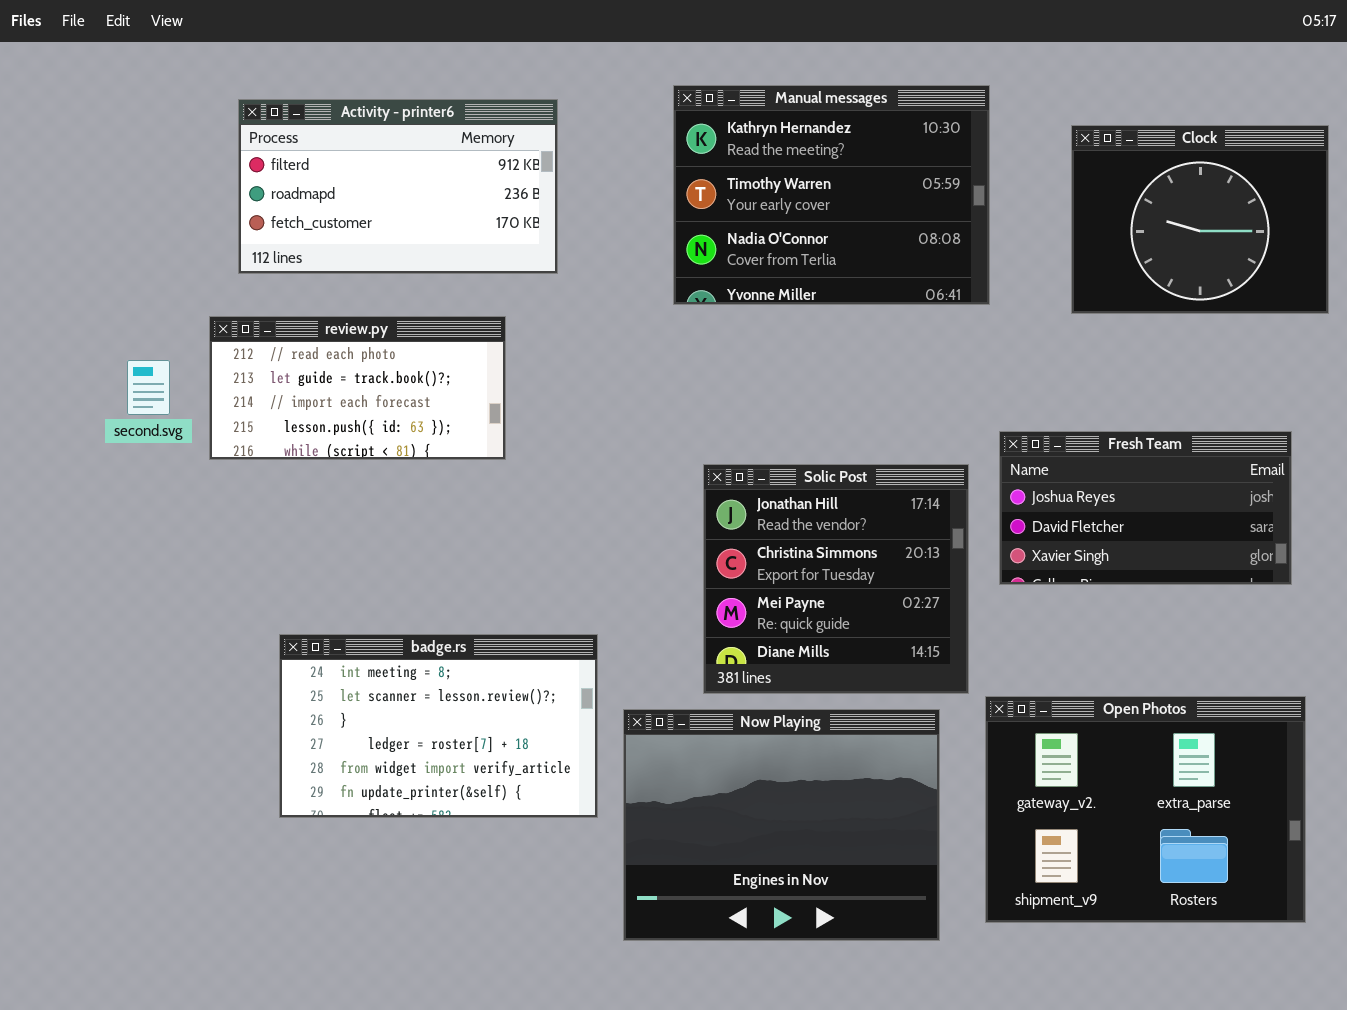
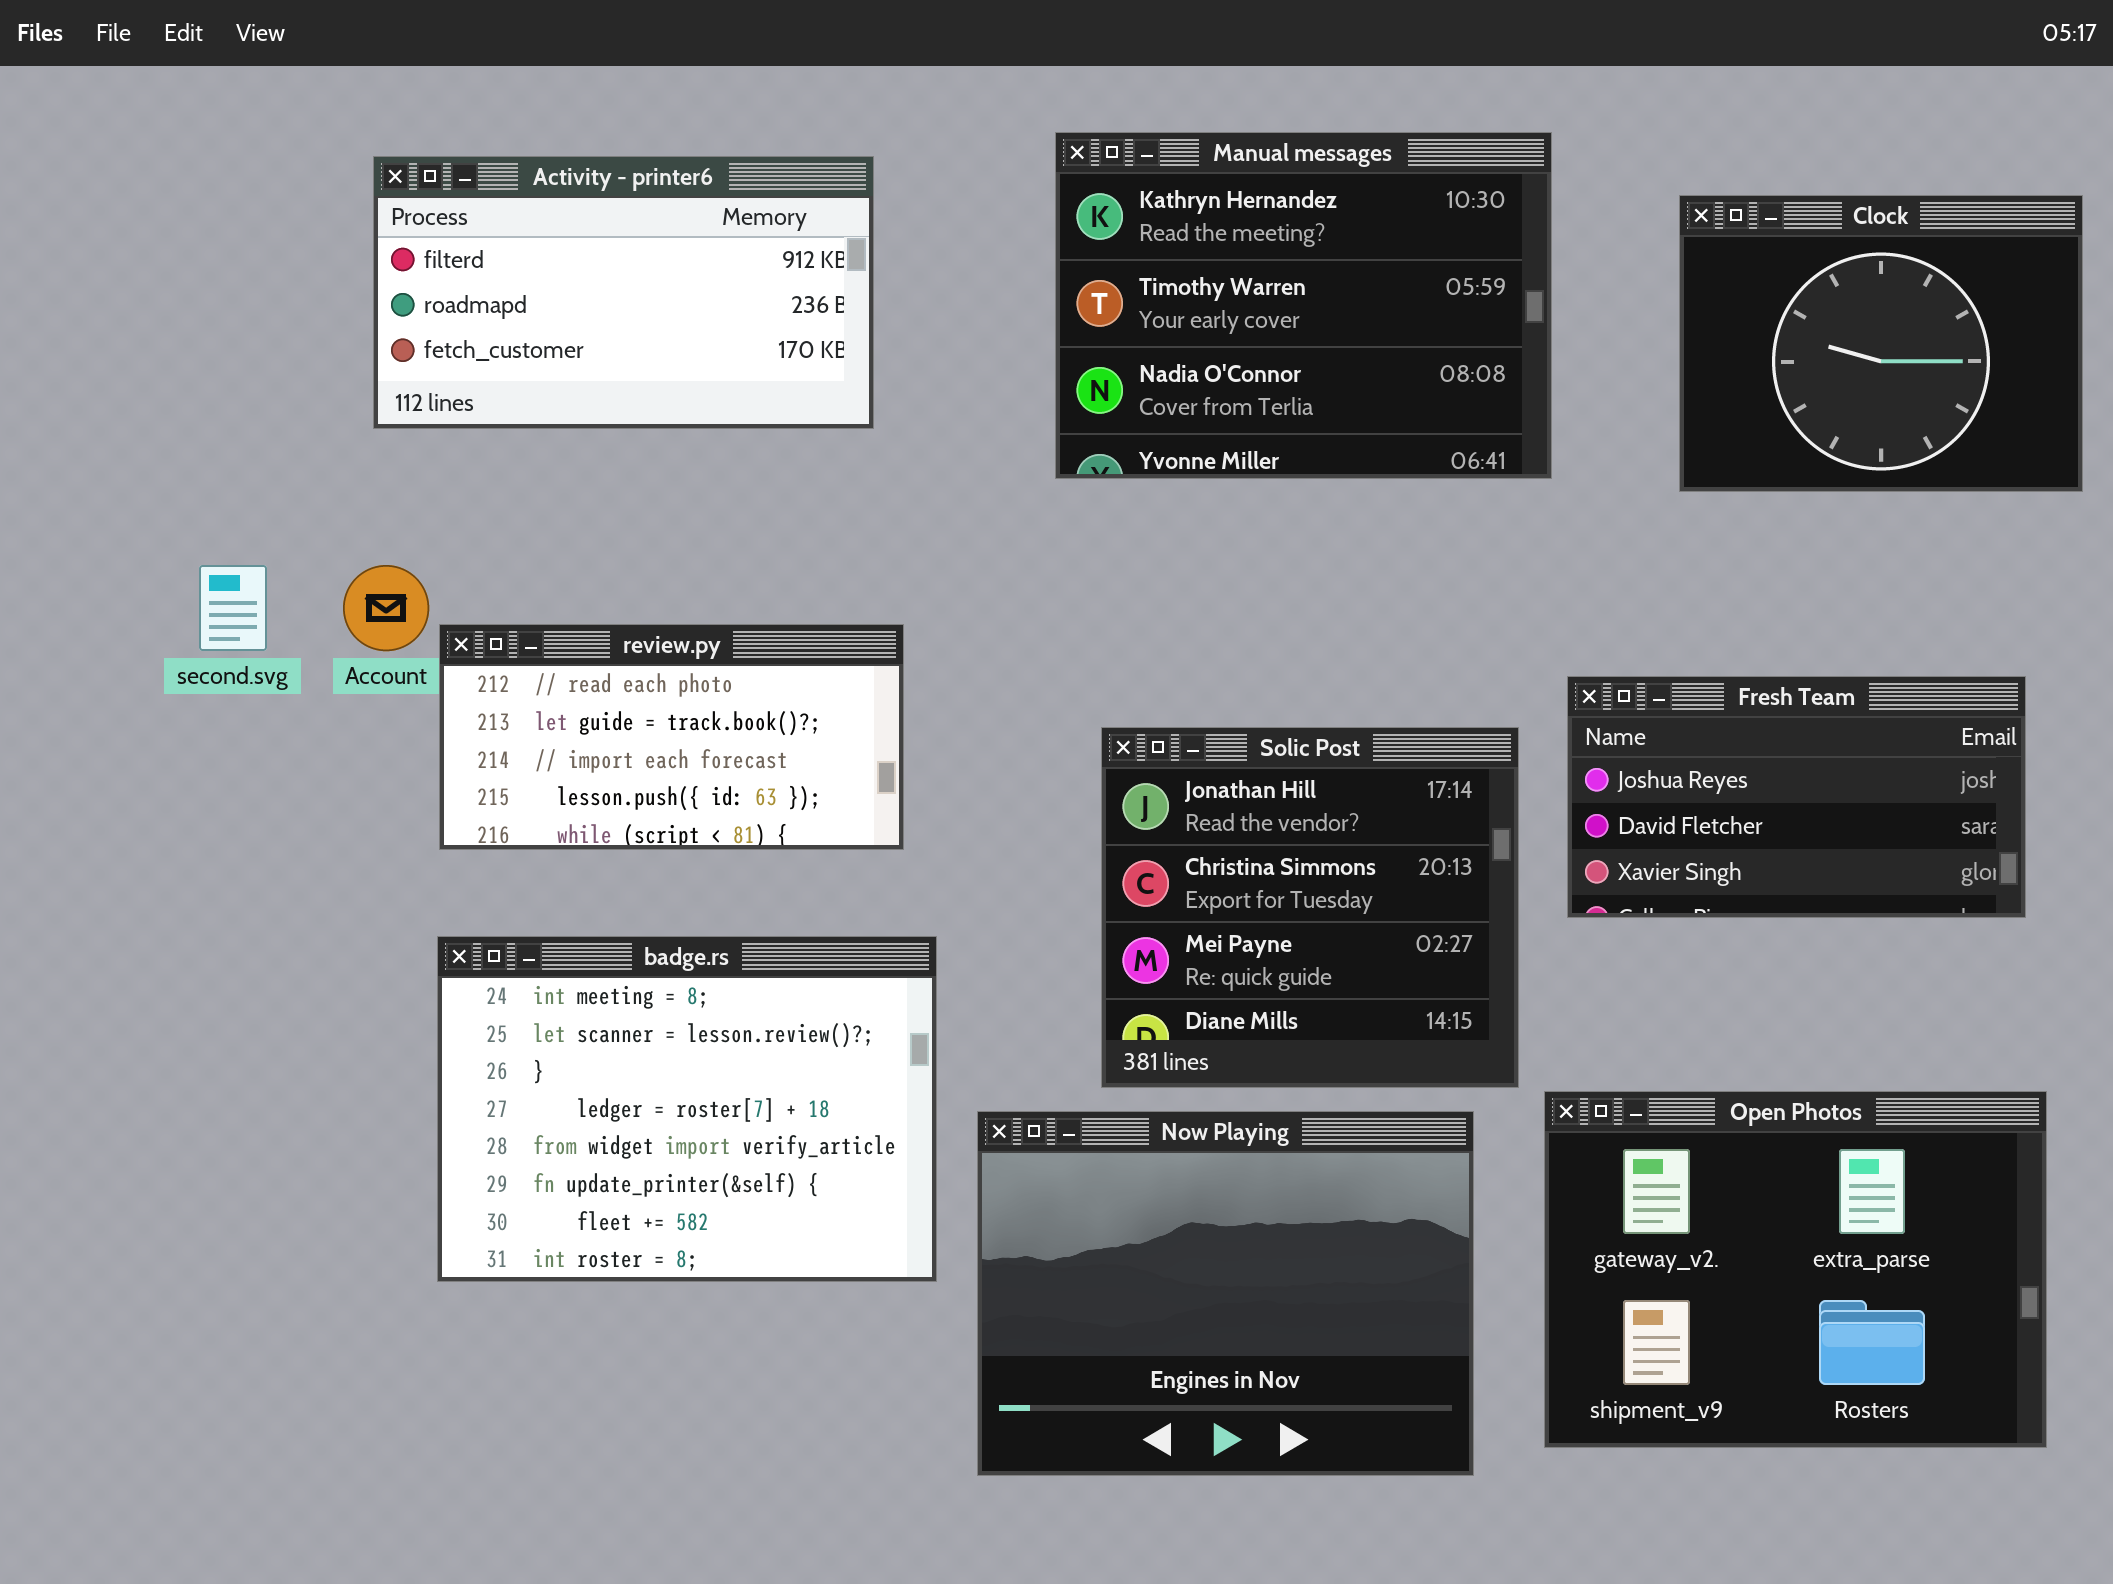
review.py: [209,316,506,460] -> [439,624,904,850], moved
badge.rs: [279,634,598,818] -> [437,936,937,1282], resized

